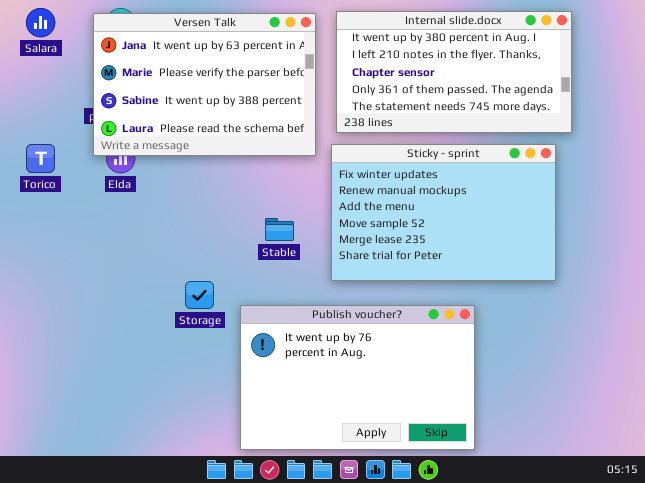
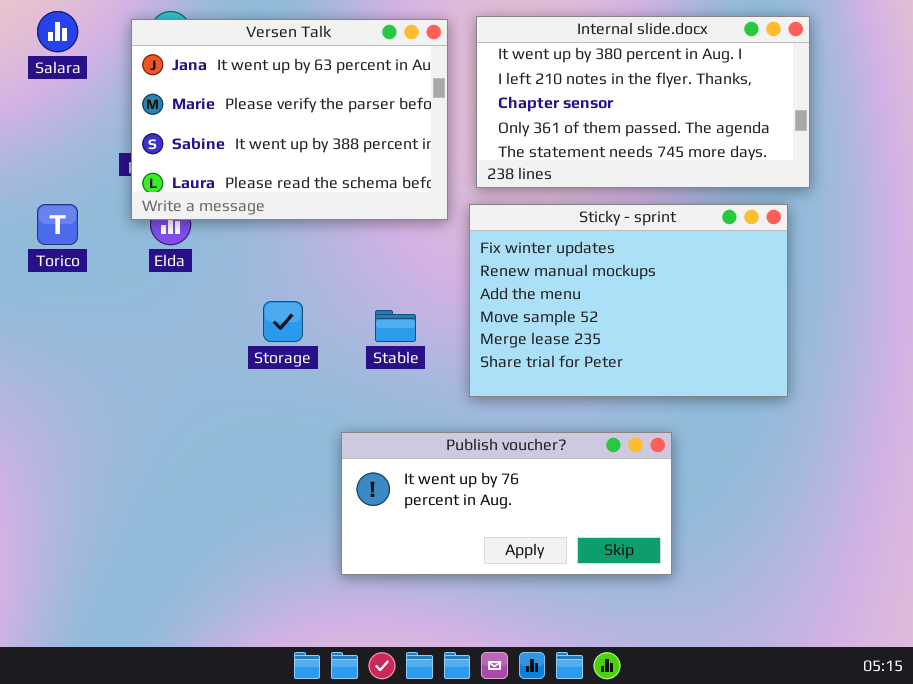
Storage: [185,281,214,309] -> [263,301,303,342], moved
Publish voucher?: [240,305,475,450] -> [341,432,672,575], resized

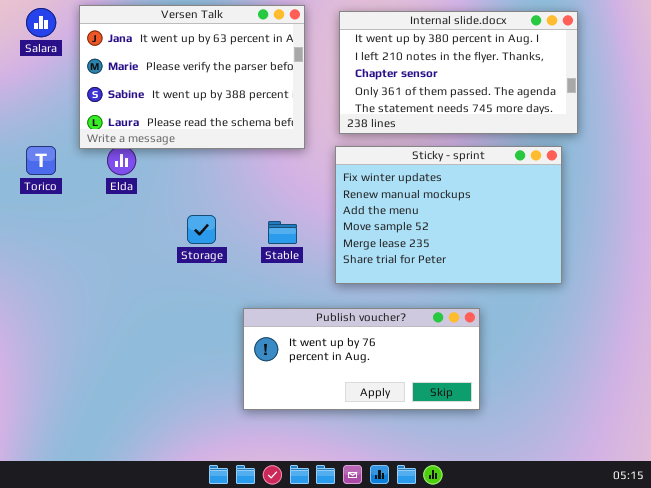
Versen Talk: [131,19,448,220] -> [79,5,305,149], moved

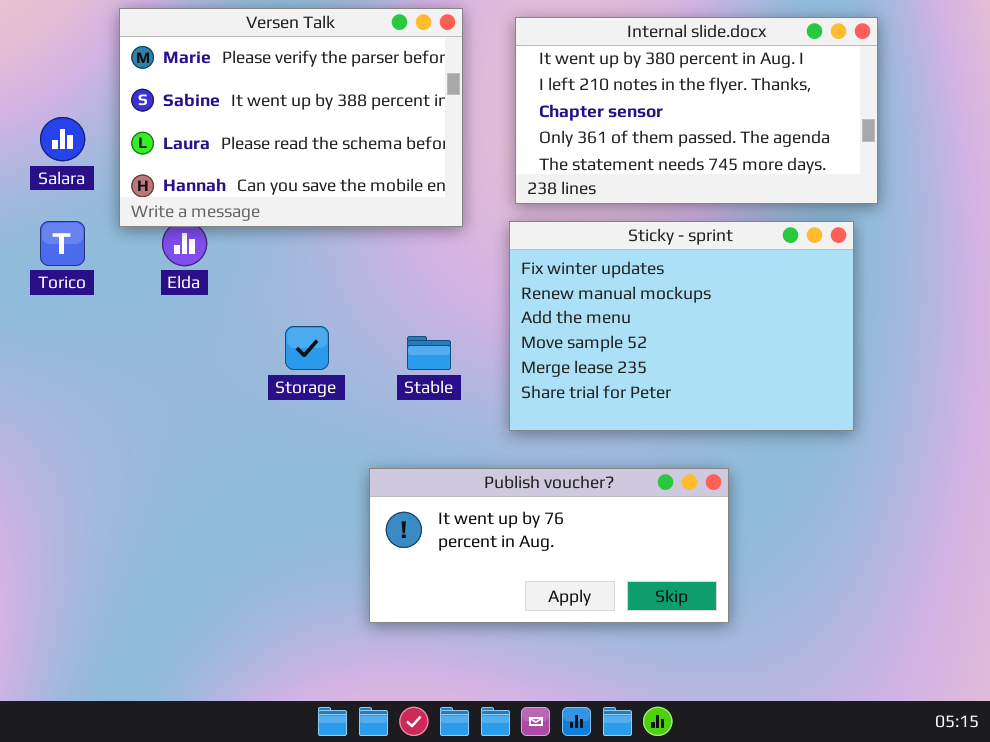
Versen Talk: [79,5,305,149] -> [119,8,463,227], scrolled down 1 row
Salara: [26,8,56,37] -> [40,117,85,161], moved

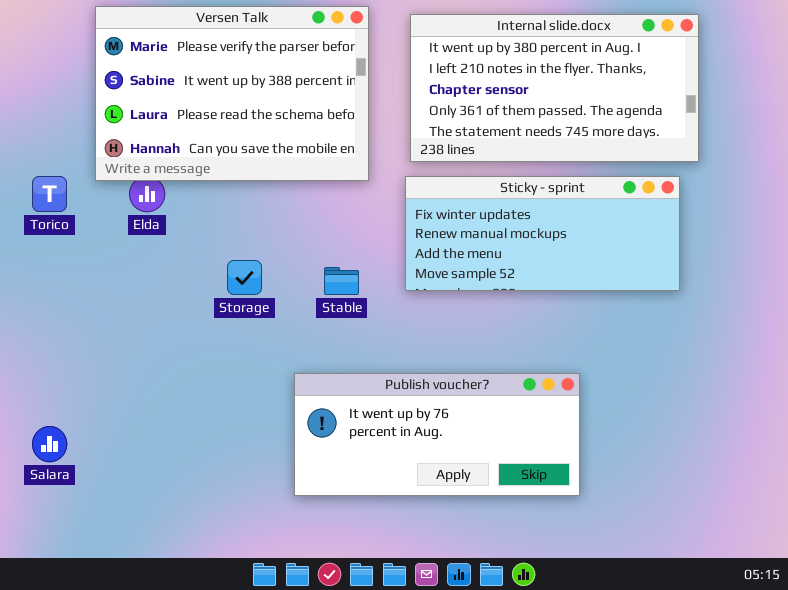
Salara: [40,117,85,161] -> [32,426,67,462], moved
Sticky - sprint: [509,221,854,431] -> [405,176,680,291], resized

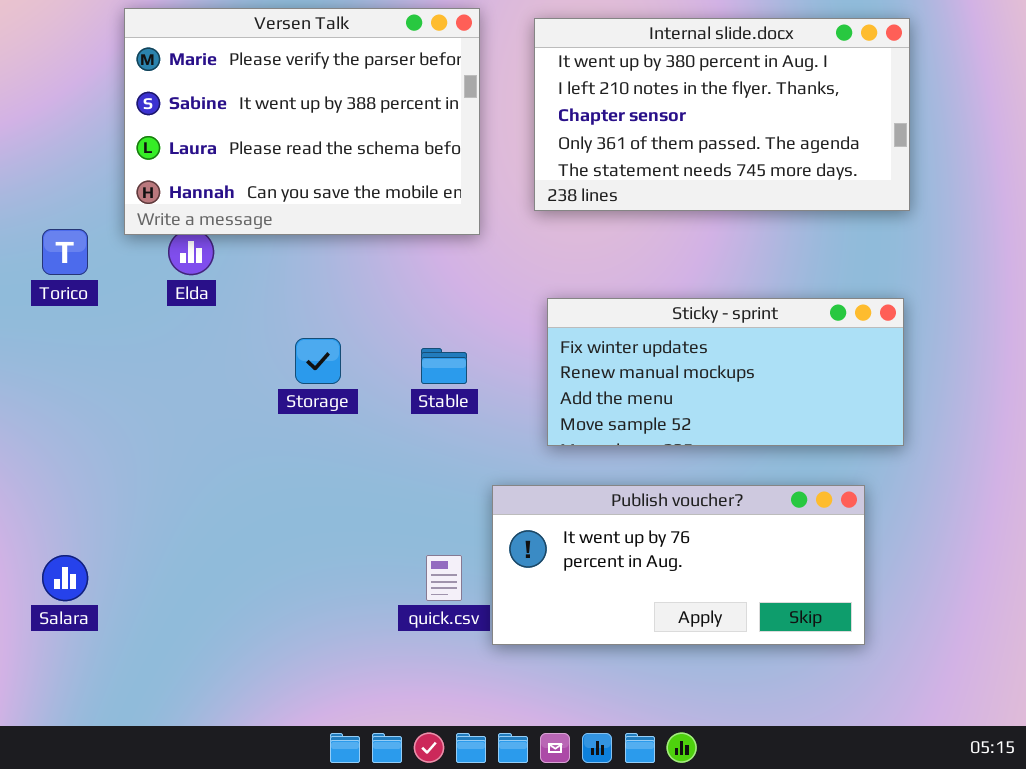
Sticky - sprint: [405,176,680,291] -> [547,298,904,446], moved
Publish voucher?: [294,373,580,496] -> [492,485,865,645], moved

